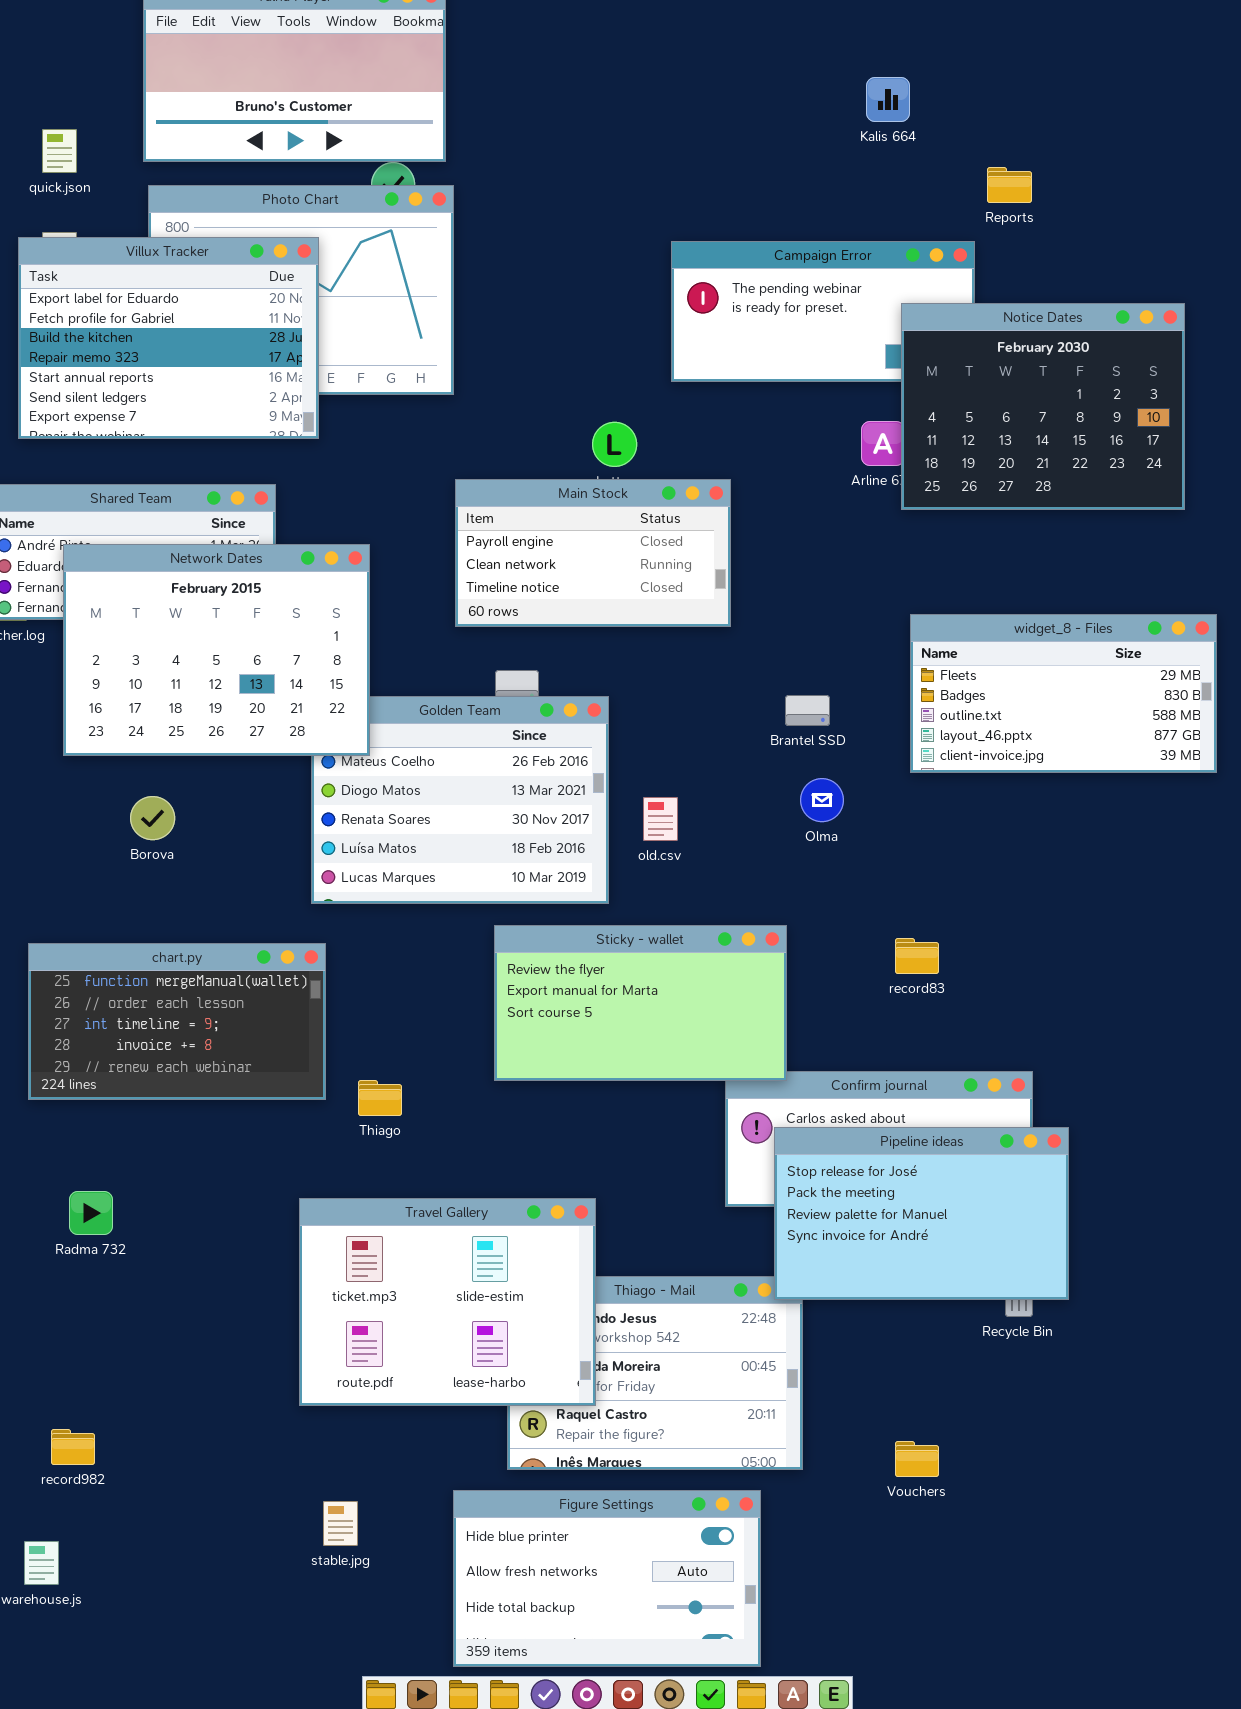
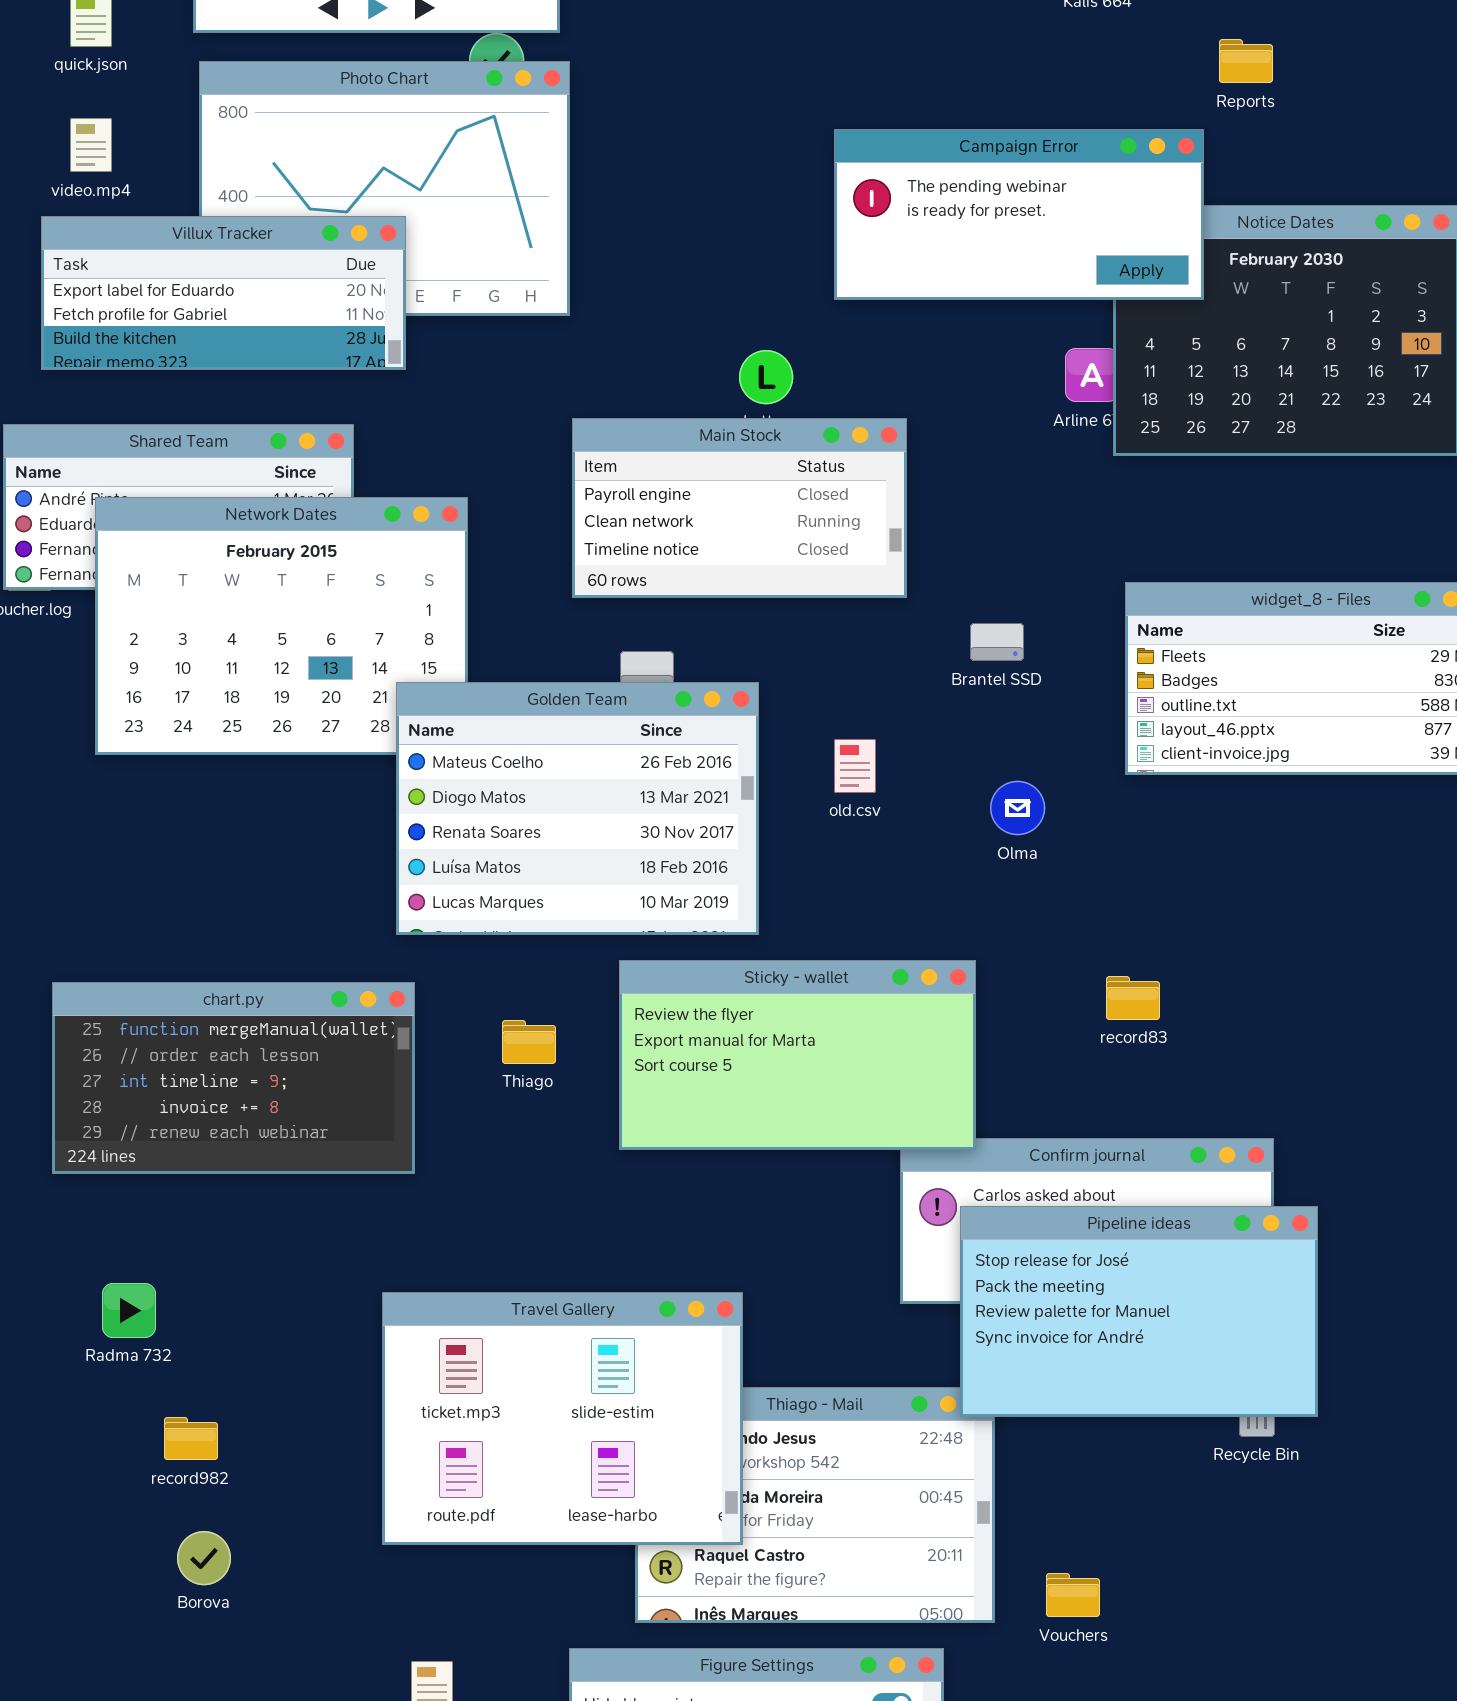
Villux Tracker: [18,237,319,439] -> [41,216,406,370], resized
Campaign Error: [671,241,975,382] -> [834,129,1204,300], raised
Brantel SSD: [785,695,830,726] -> [970,623,1024,661], moved
Golden Team: [311,696,609,904] -> [396,682,759,935], raised
Borova: [130,796,175,840] -> [177,1531,231,1585], moved
old.csv: [643,797,678,841] -> [834,739,876,793], moved
Thiago: [358,1080,402,1116] -> [502,1020,556,1064], moved
record982: [51,1429,95,1465] -> [164,1417,218,1460], moved
Vouchers: [895,1441,939,1477] -> [1046,1573,1100,1617], moved

